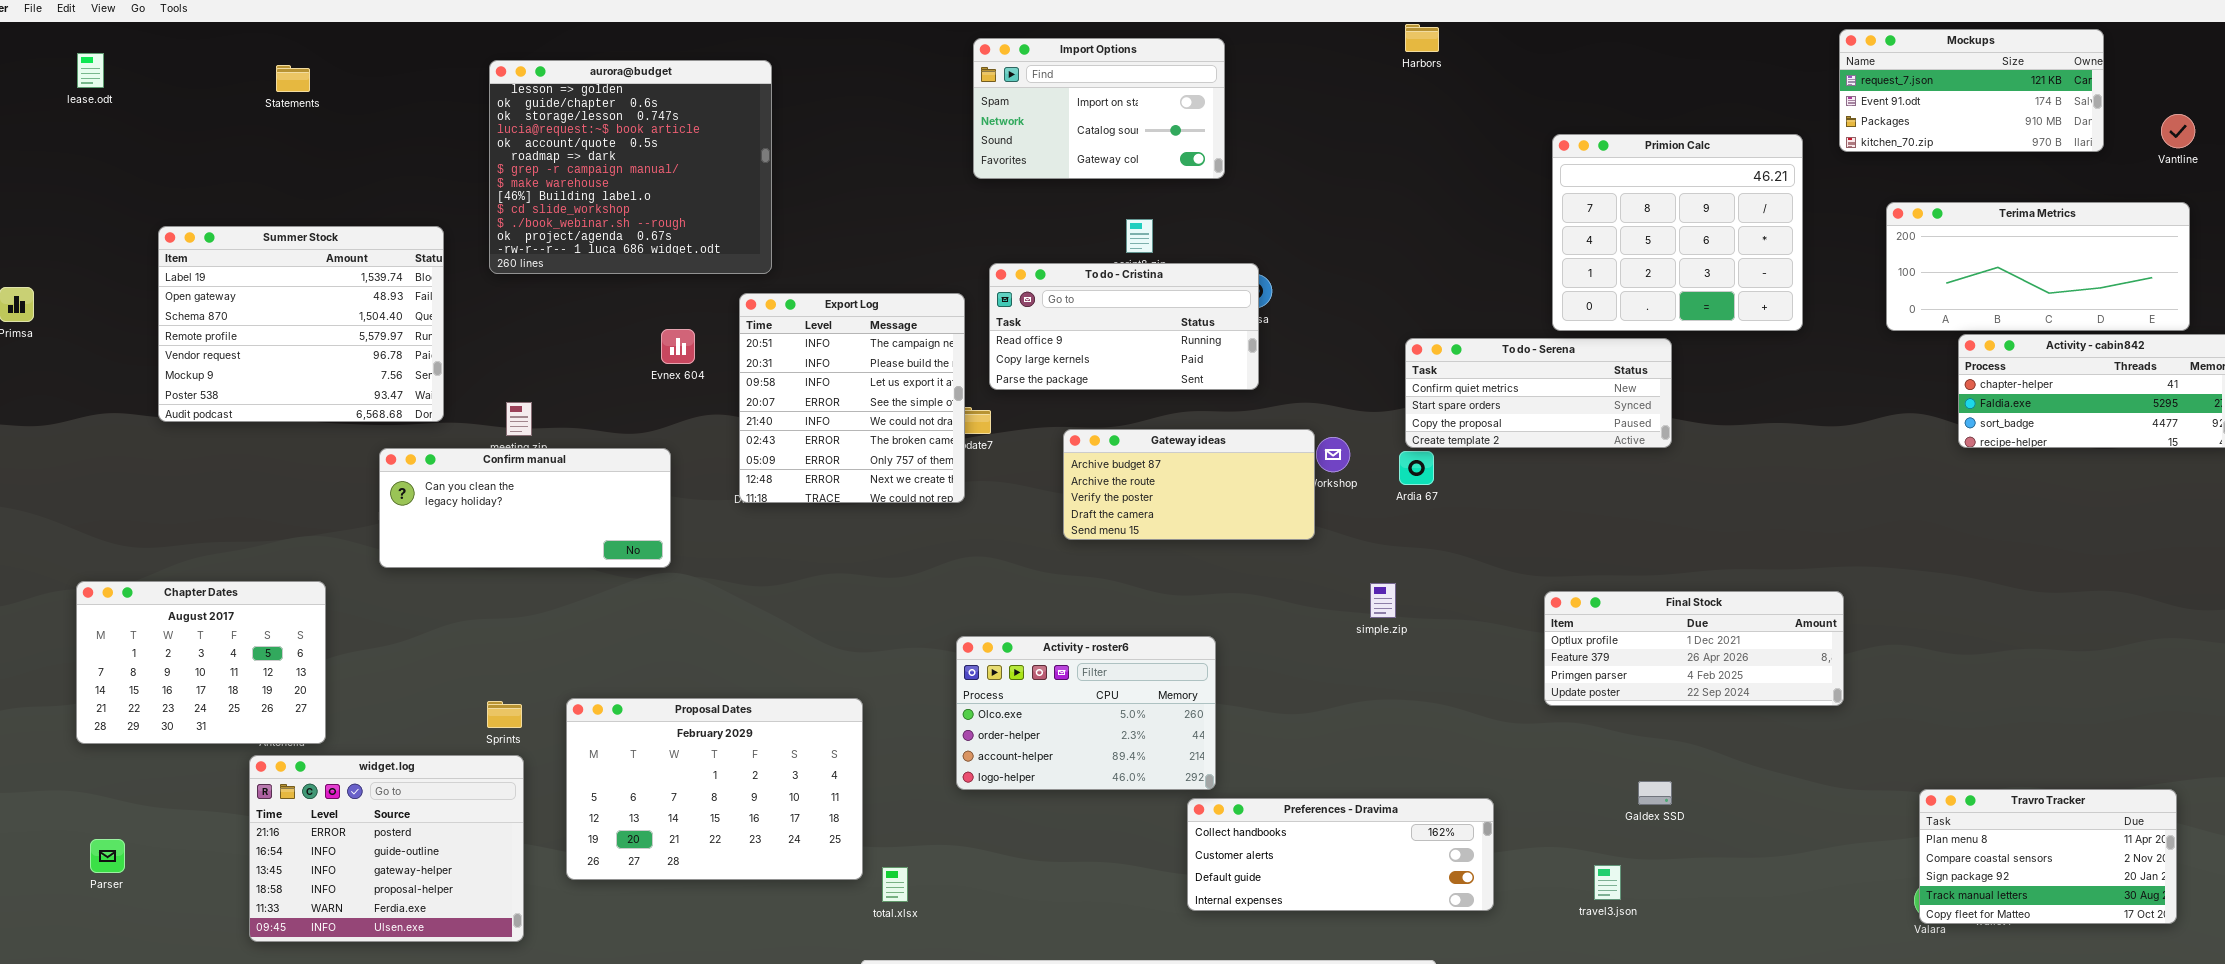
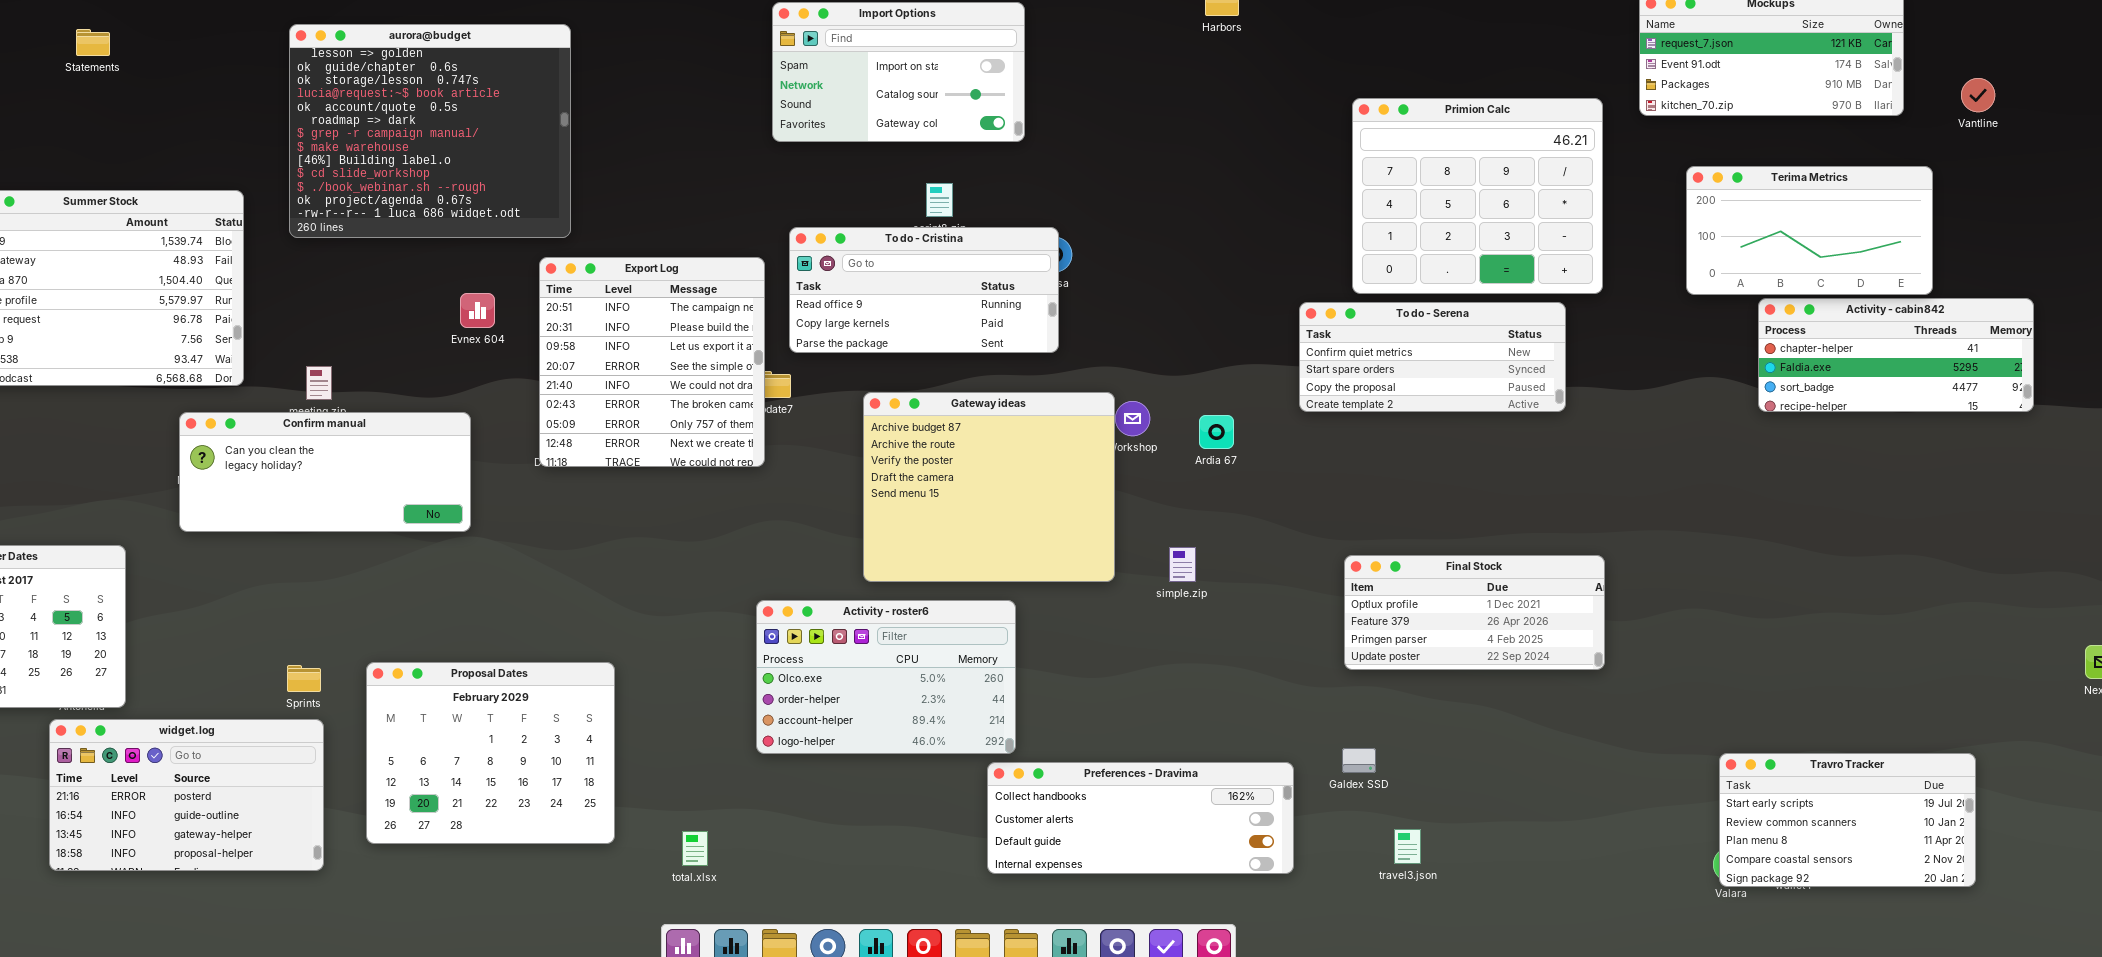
Terima Metrics: [1886,202,2190,331] -> [1686,166,1933,295], resized
To do - Serena: [1405,338,1672,448] -> [1299,302,1566,412], moved
Gateway ideas: [1063,429,1315,540] -> [863,392,1115,582], resized
Final Stock: [1544,591,1844,706] -> [1344,555,1605,670], resized
Proposal Dates: [566,698,863,880] -> [366,662,615,844], resized
widget.log: [249,755,524,942] -> [49,719,324,871], resized
Galdex SSD: [1638,781,1672,805] -> [1342,748,1376,773], moved
Travro Tracker: [1919,789,2177,924] -> [1719,753,1976,887], scrolled up 2 rows

